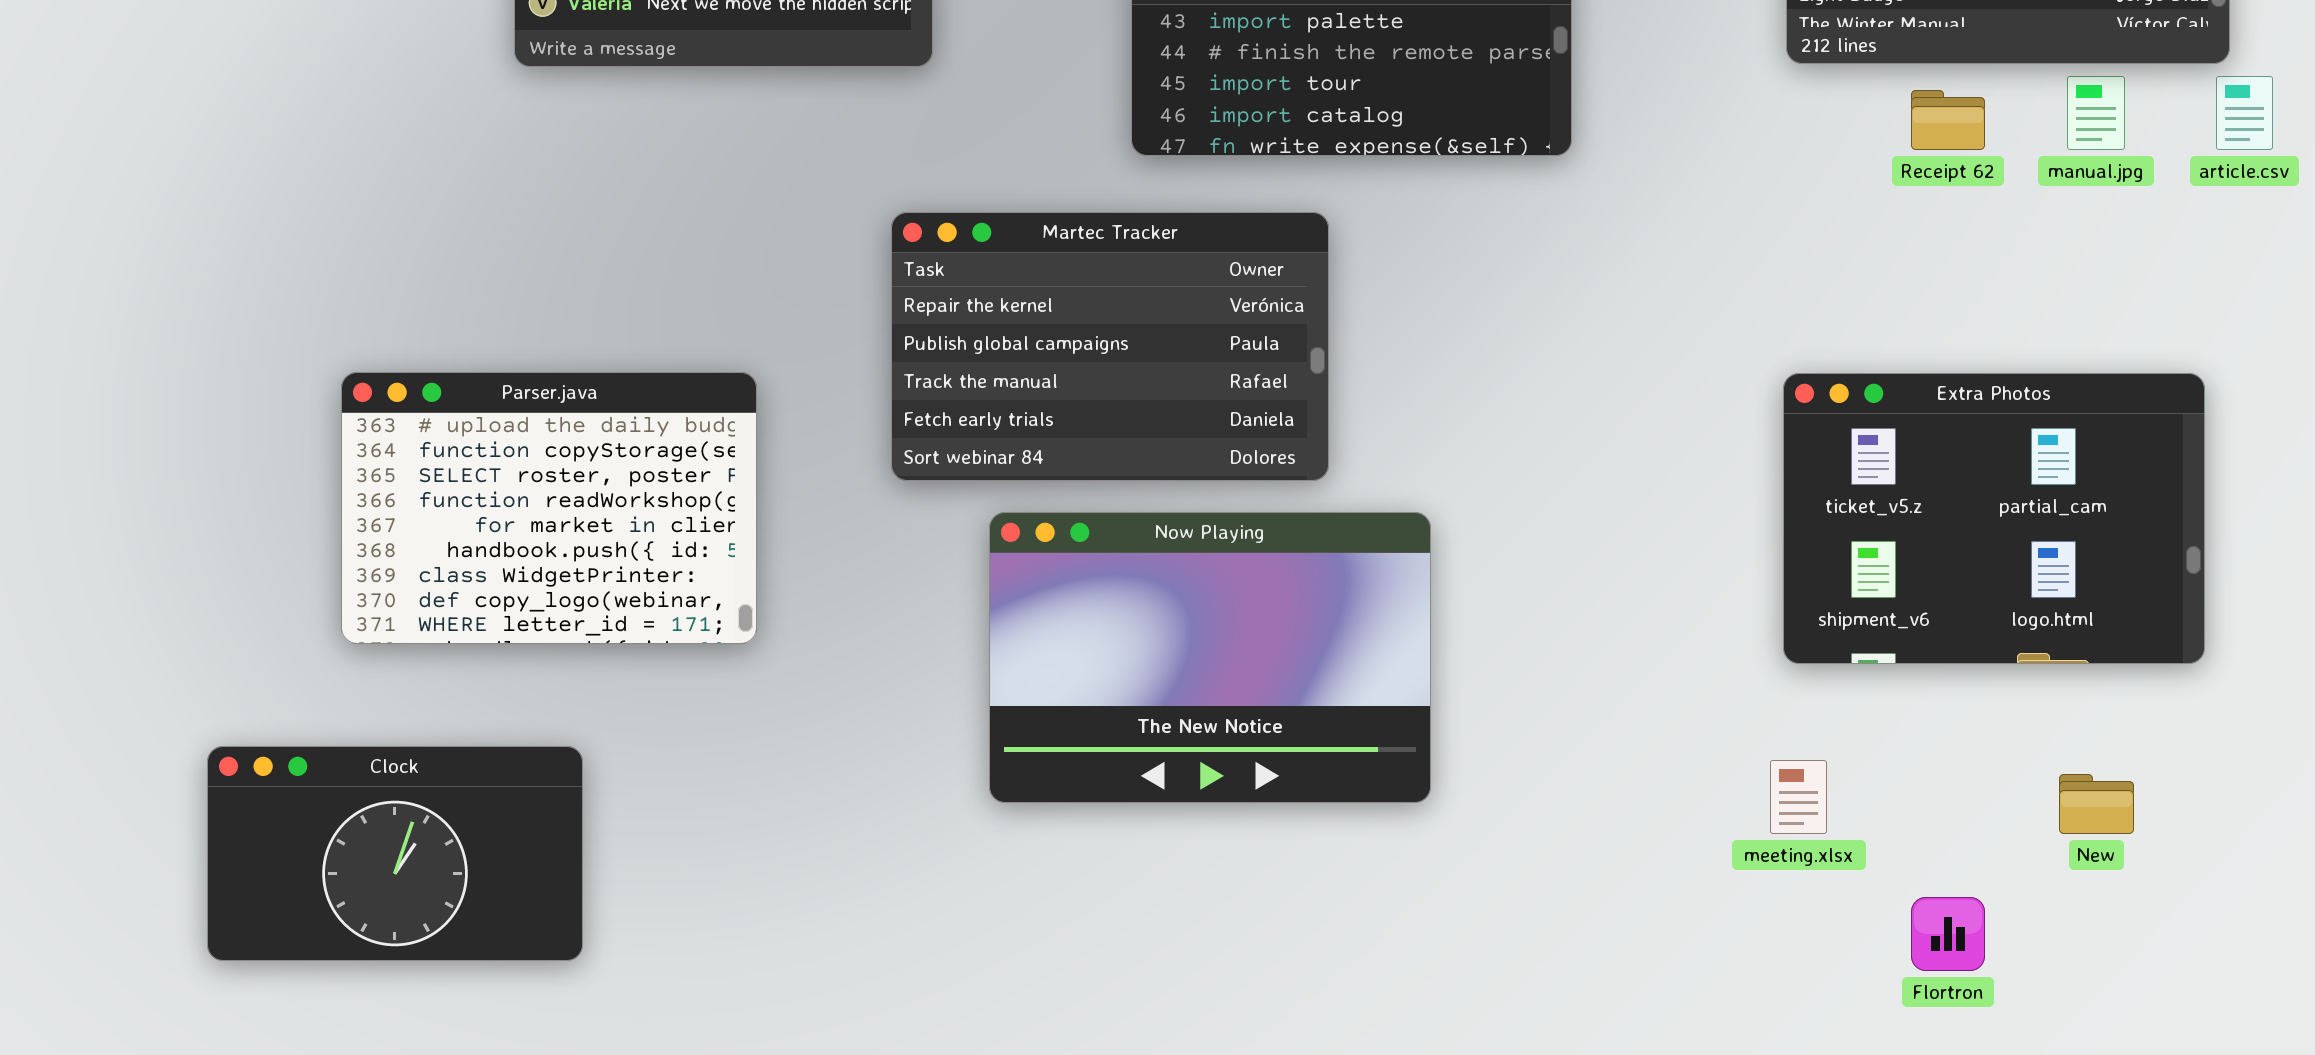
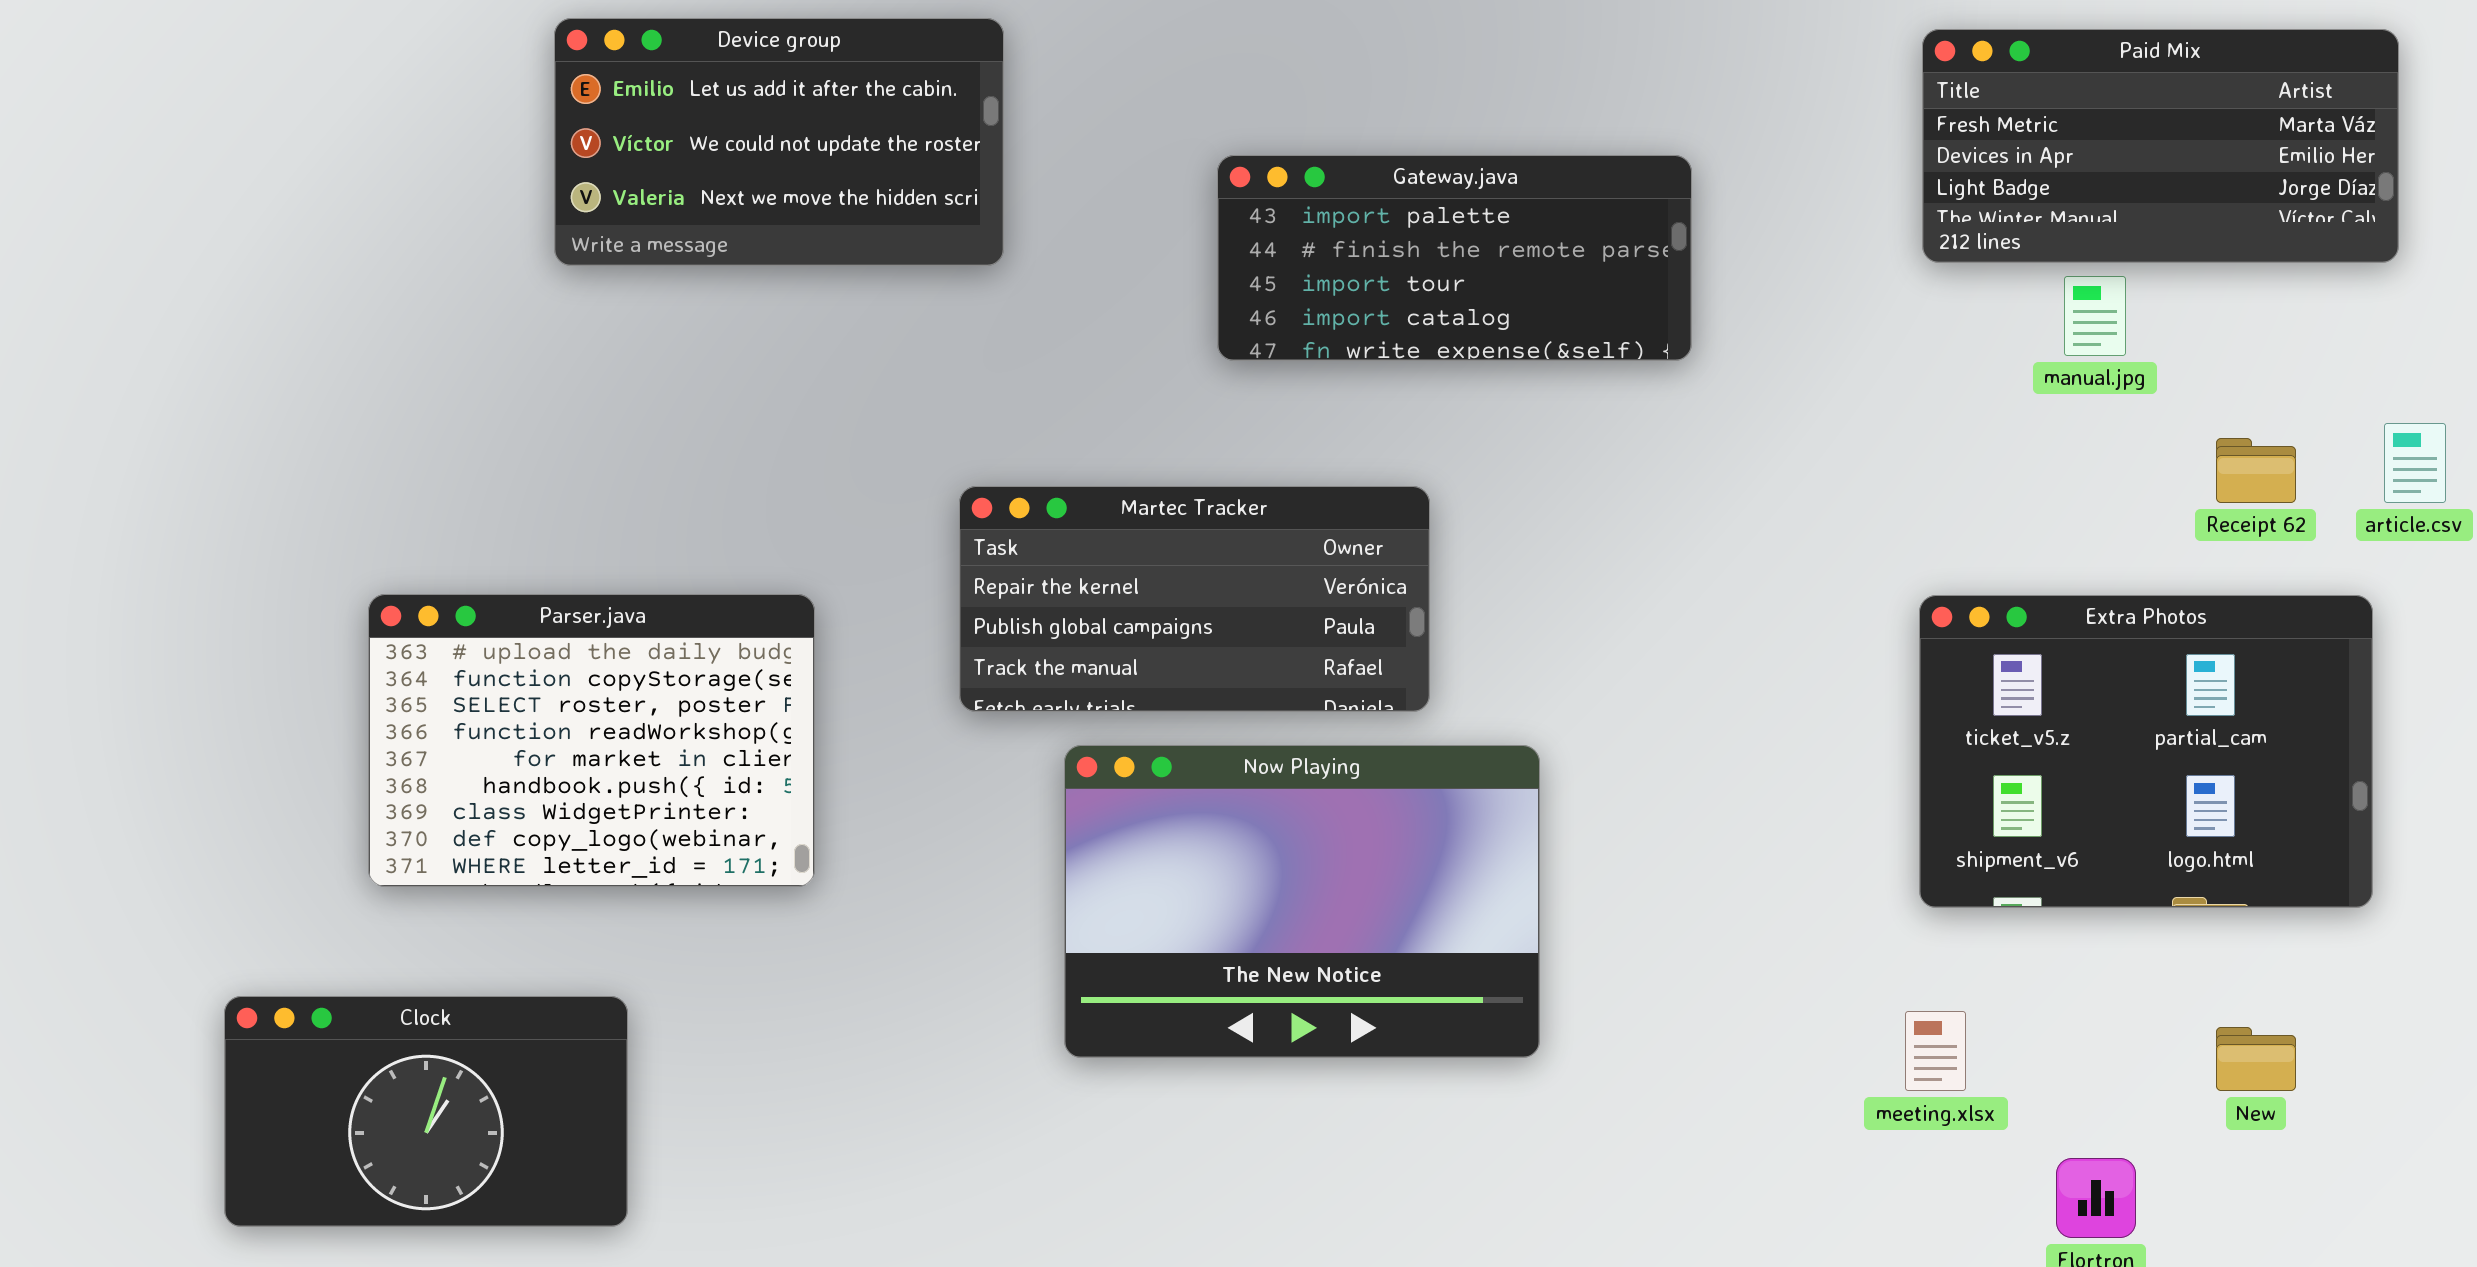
manual.jpg: [2067,76,2125,150] -> [2064,276,2126,356], moved
article.csv: [2216,76,2273,150] -> [2384,423,2446,503], moved
Receipt 62: [1911,90,1985,150] -> [2216,438,2296,503], moved
Martec Tracker: [891,212,1329,481] -> [959,486,1430,712], resized

